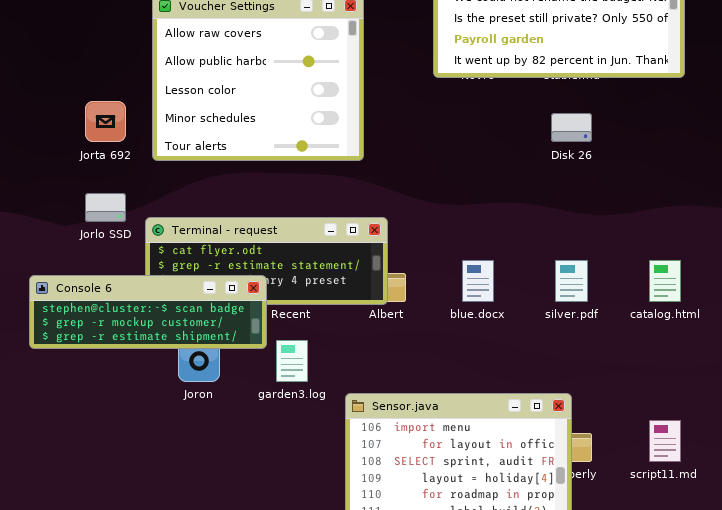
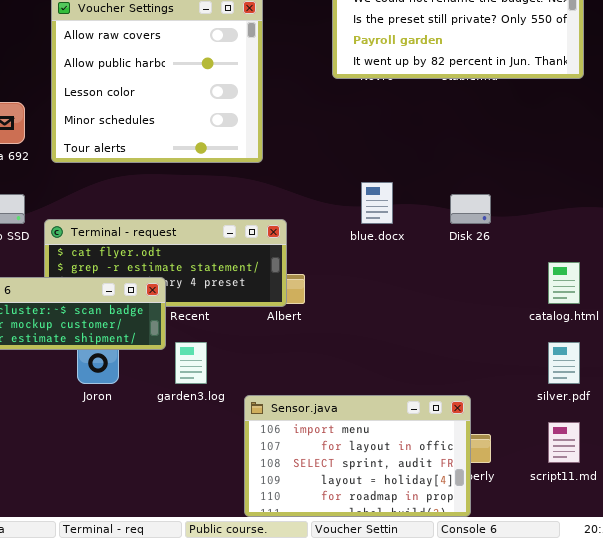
Disk 26: [551,113,592,142] -> [450,194,491,224], moved
blue.docx: [462,260,494,302] -> [361,182,393,224], moved
silver.pdf: [555,260,588,302] -> [548,342,580,384], moved

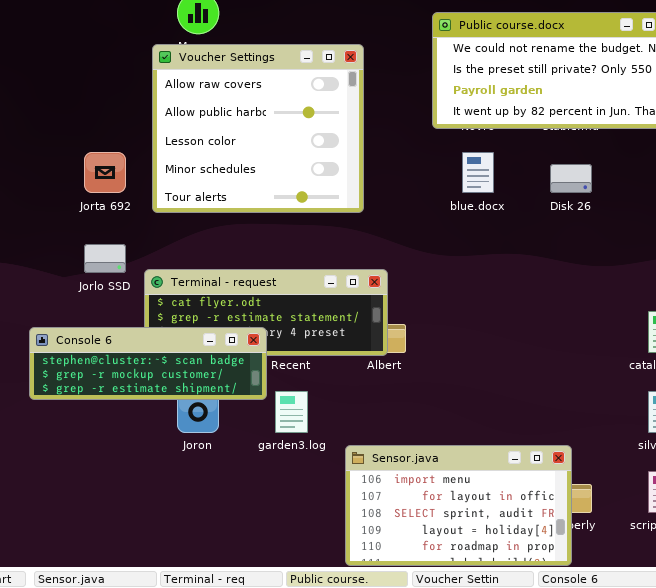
blue.docx: [361,182,393,224] -> [462,152,494,193], moved
Disk 26: [450,194,491,224] -> [550,164,592,193], moved

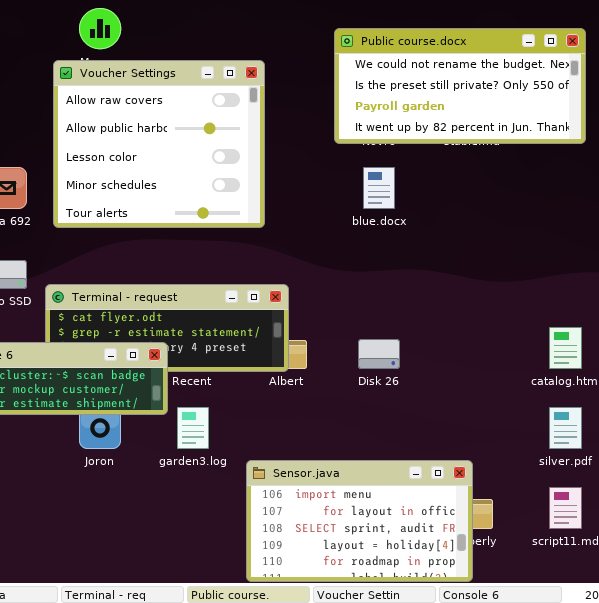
Disk 26: [550,164,592,193] -> [358,339,400,369], moved

